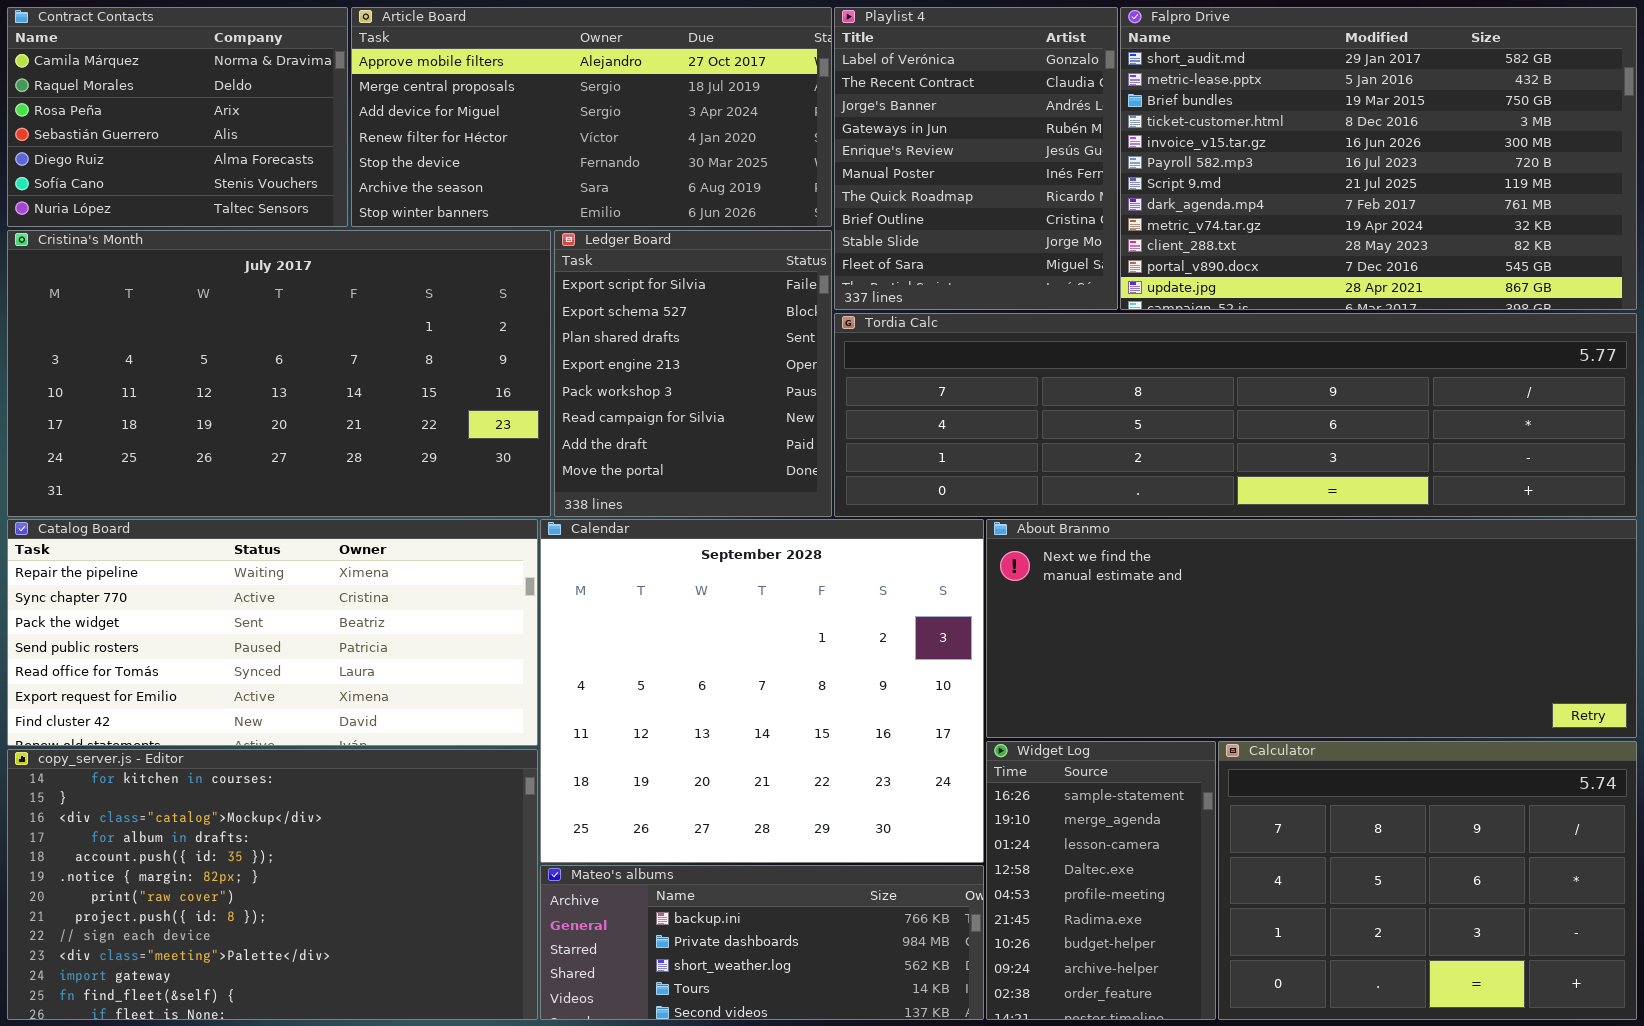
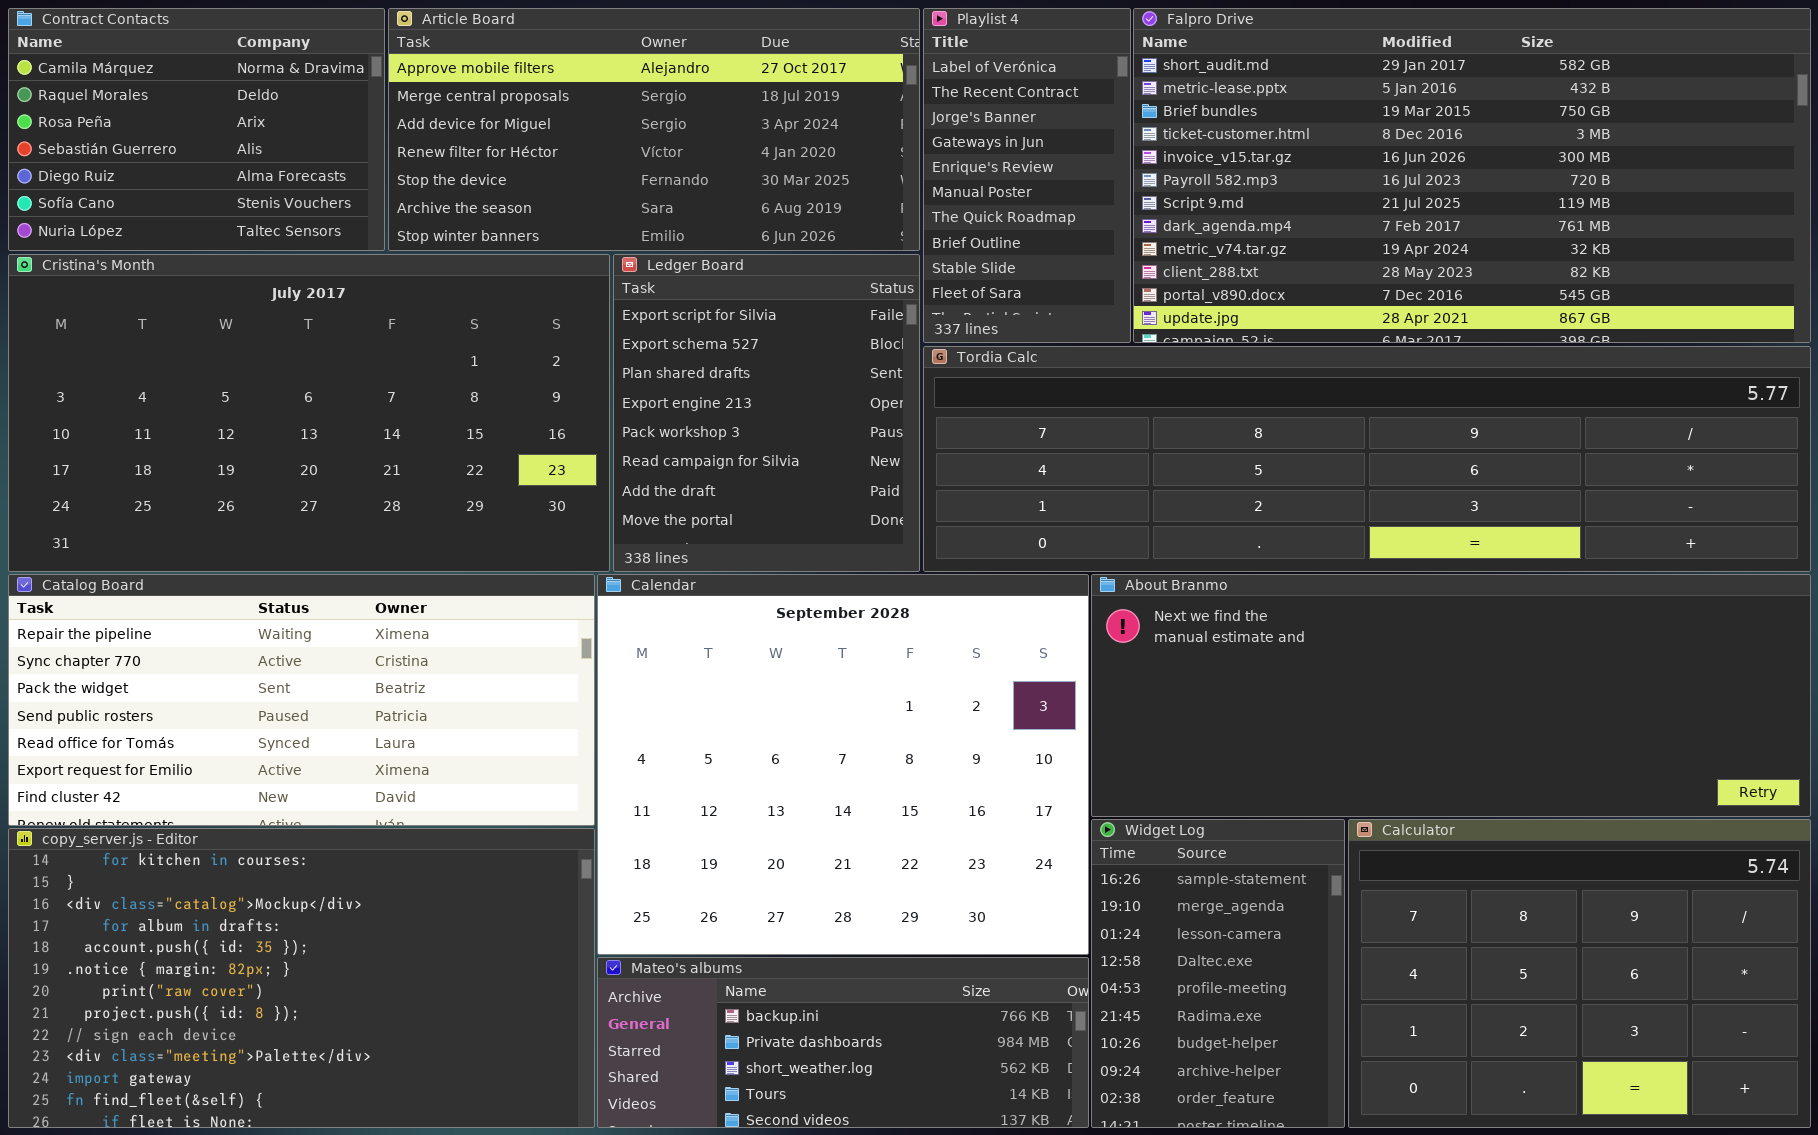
Playlist 4: [834,7,1118,310] -> [923,8,1131,343], resized
Falpro Drive: [1120,7,1637,310] -> [1133,8,1811,343], resized

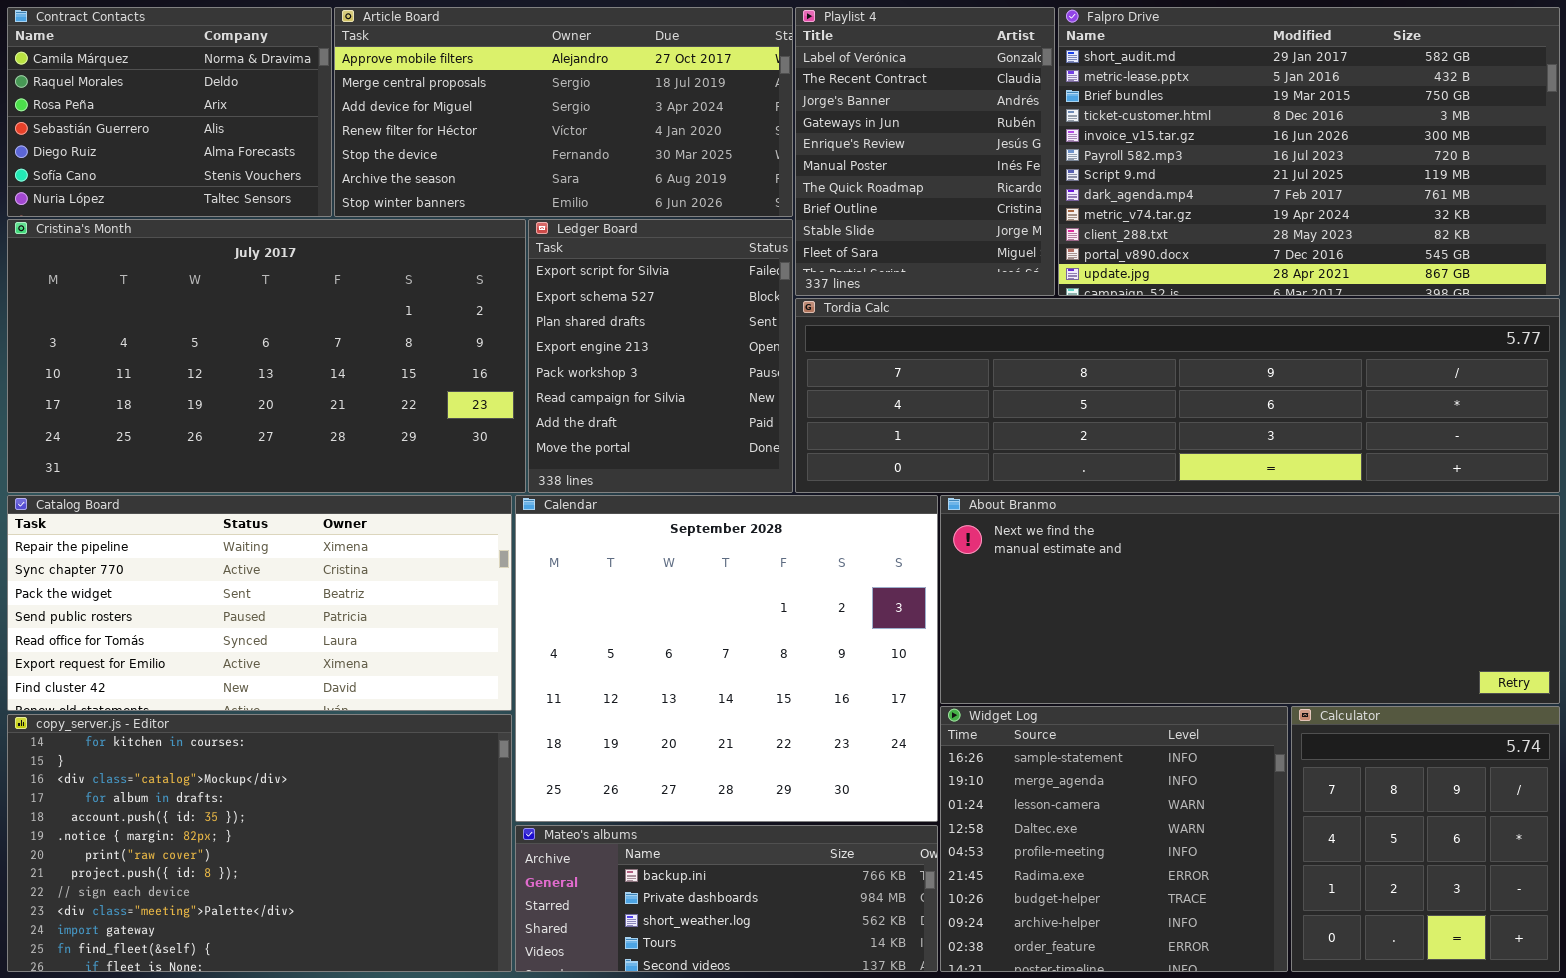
Playlist 4: [923,8,1131,343] -> [795,7,1055,296], resized
Falpro Drive: [1133,8,1811,343] -> [1058,7,1560,296], resized
Widget Log: [1091,819,1345,1128] -> [940,706,1288,972], resized
Calculator: [1348,819,1811,1128] -> [1291,706,1560,972], resized

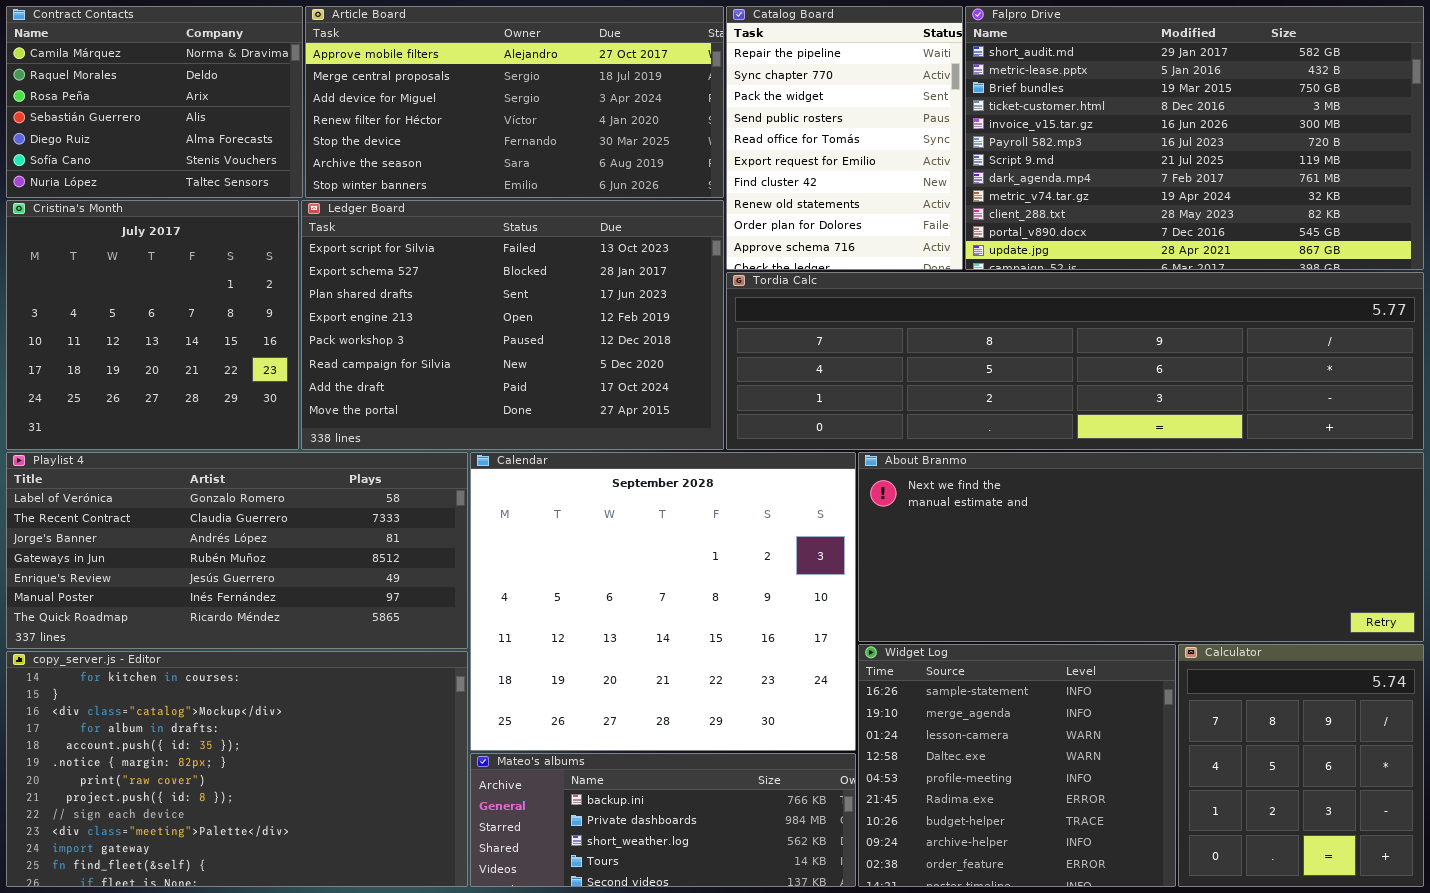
Playlist 4: [795,7,1055,296] -> [6,452,468,649], moved, resized
Cristina's Month: [7,219,526,493] -> [6,200,299,450], resized
Ledger Board: [528,219,793,493] -> [301,200,724,450], resized
Catalog Board: [7,495,512,711] -> [726,6,963,270], moved, resized

